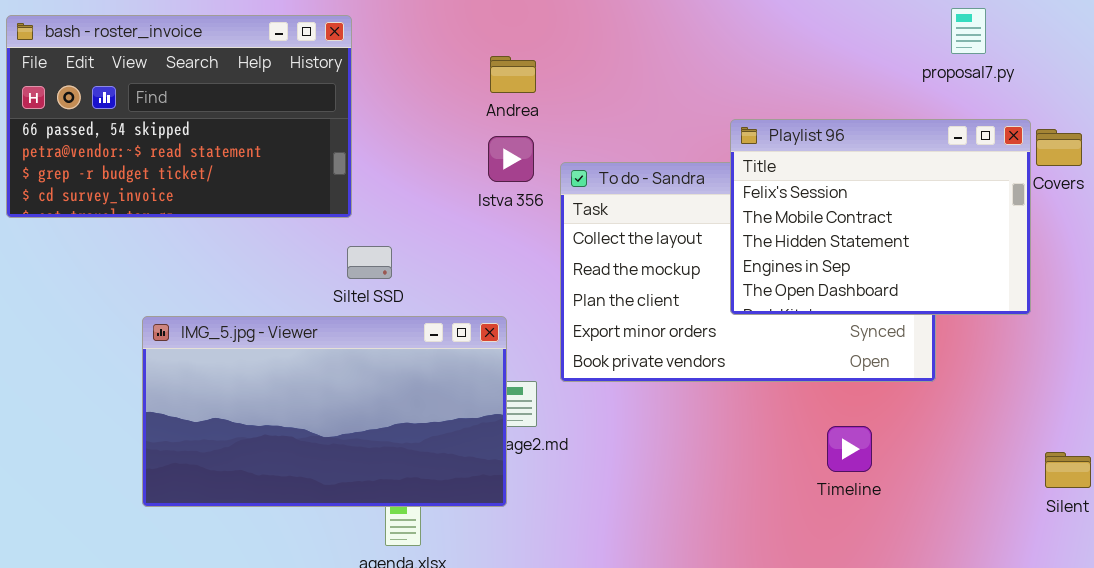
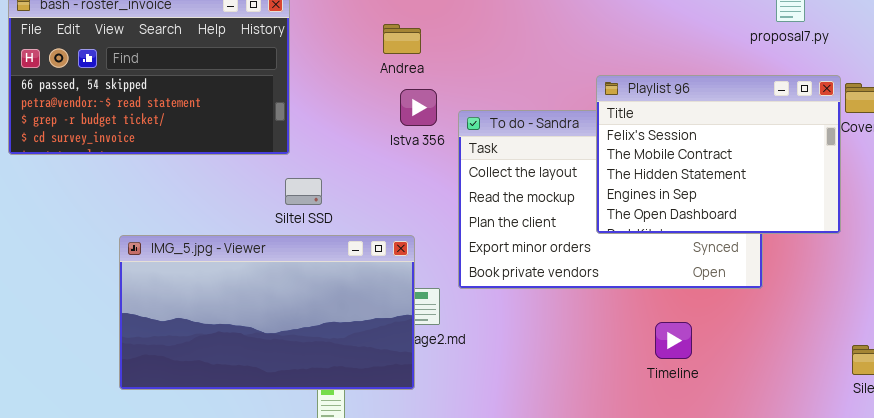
Andrea: [490,56,536,93] -> [383,24,421,54], moved
Timeline: [827,426,872,472] -> [655,322,692,359], moved

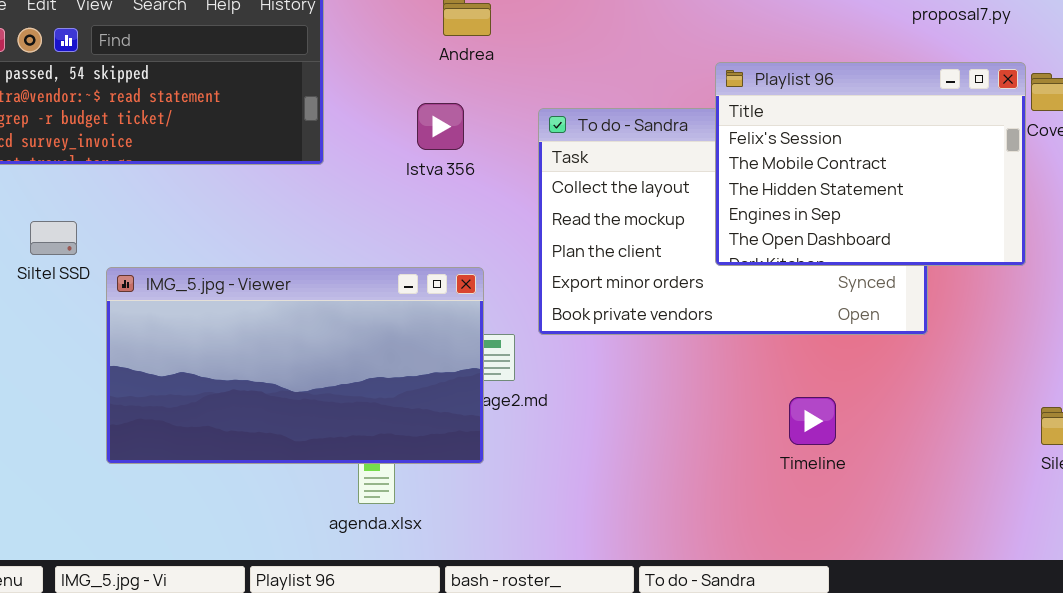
Istva 356: [400,89,437,126] -> [417,103,464,150], moved
Siltel SSD: [285,178,322,205] -> [30,221,77,255], moved
Timeline: [655,322,692,359] -> [789,397,836,445], moved

